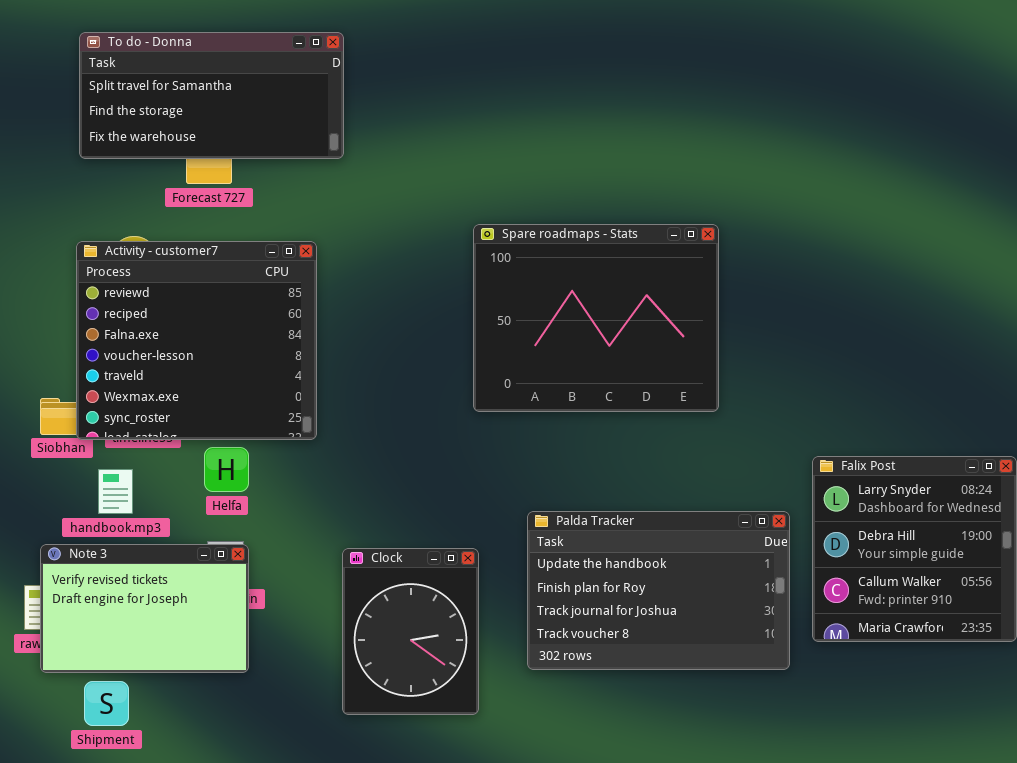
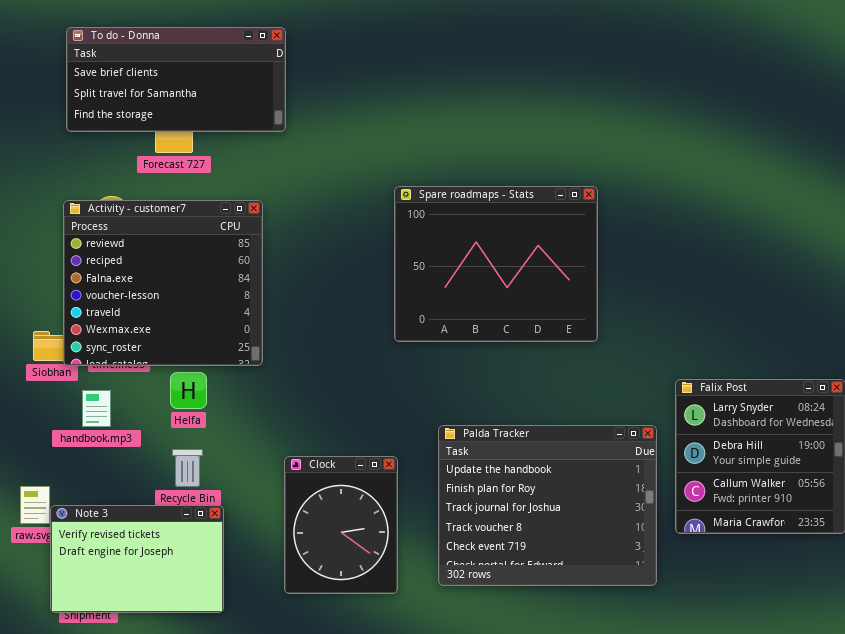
To do - Donna: [79,32,344,159] -> [66,27,286,132], scrolled up 1 row
Palda Tracker: [527,511,790,670] -> [438,425,657,586], resized
Note 3: [40,544,249,673] -> [50,505,224,613], moved

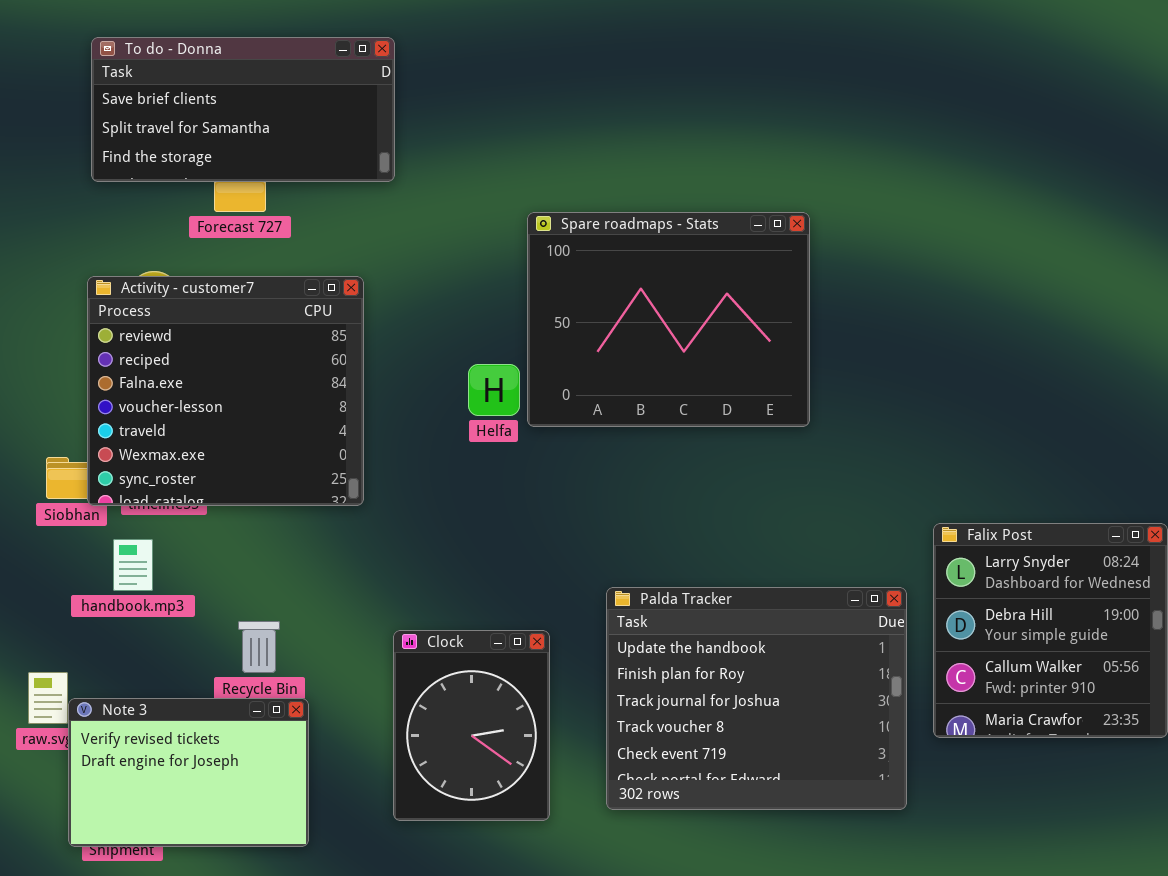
Spare roadmaps - Stats: [394,186,598,342] -> [527,212,810,427], moved
Helfa: [170,372,207,409] -> [468,364,520,416], moved

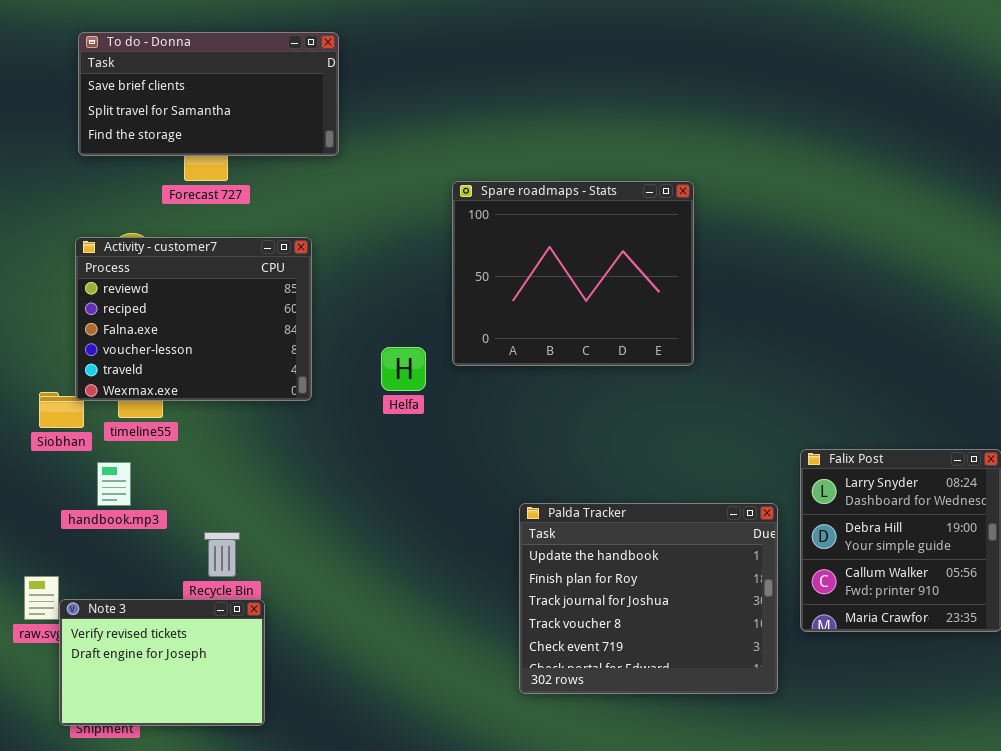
Activity - customer7: [87,276,364,506] -> [75,237,312,401], resized
Helfa: [468,364,520,416] -> [381,347,426,391], moved
Clock: [393,630,550,821] -> none, closed

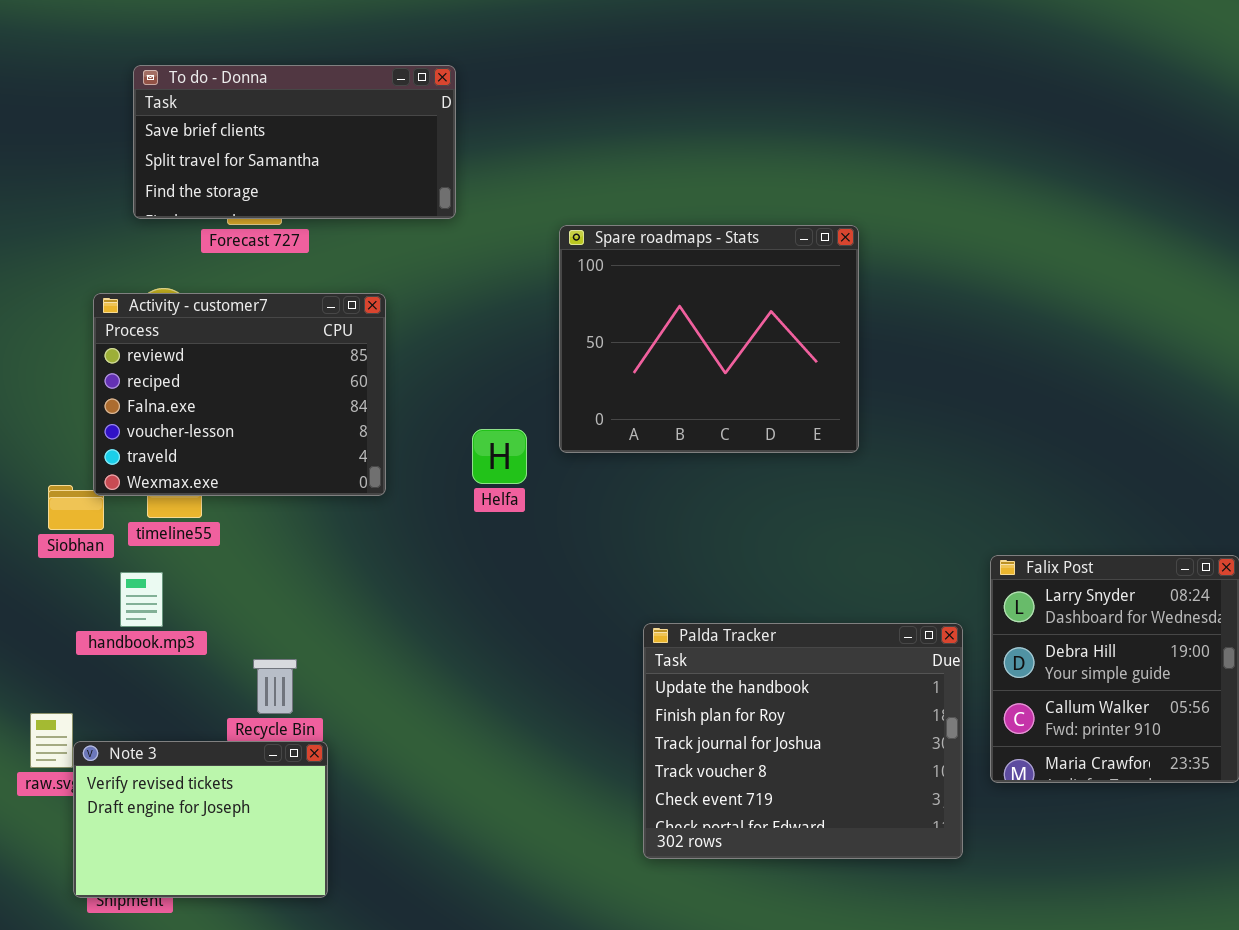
To do - Donna: [78,32,339,156] -> [133,65,456,219], moved

